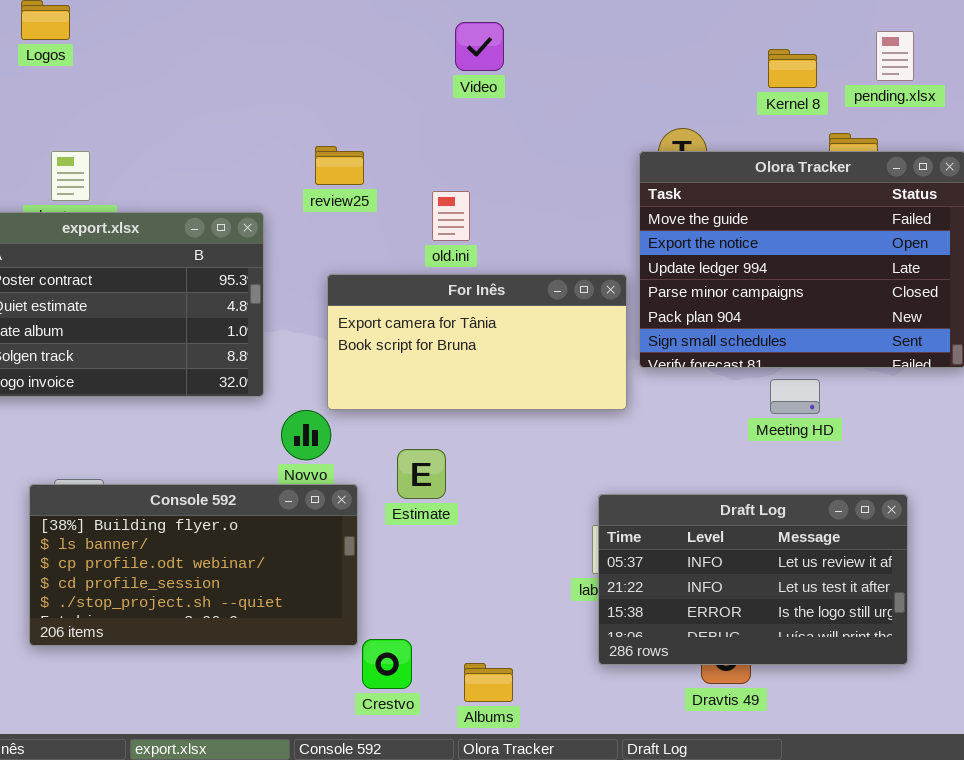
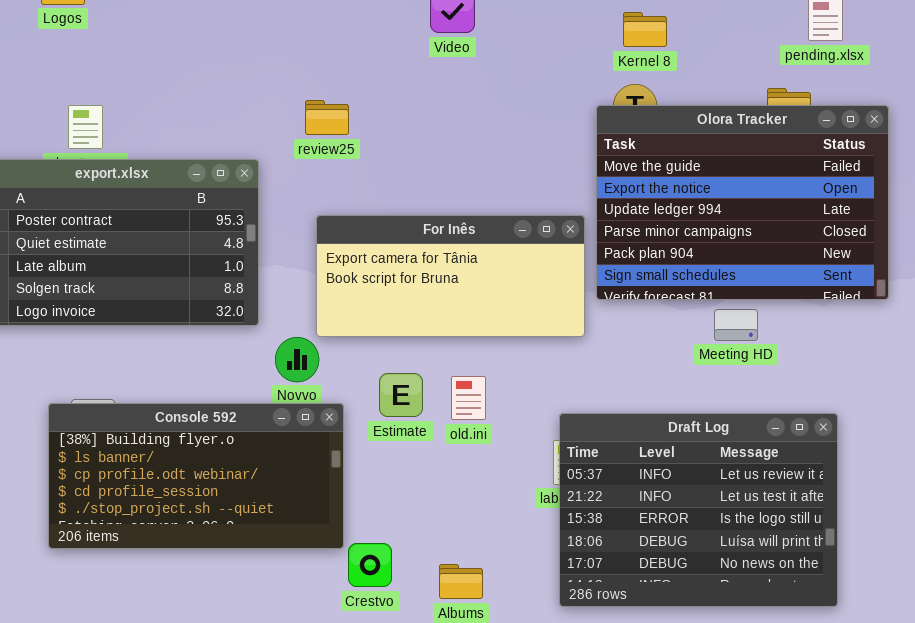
Kernel 8: [768,49,817,88] -> [623,12,667,47], moved
old.ini: [432,191,470,241] -> [451,376,486,420], moved
Draft Log: [598,494,908,665] -> [559,413,838,607], resized

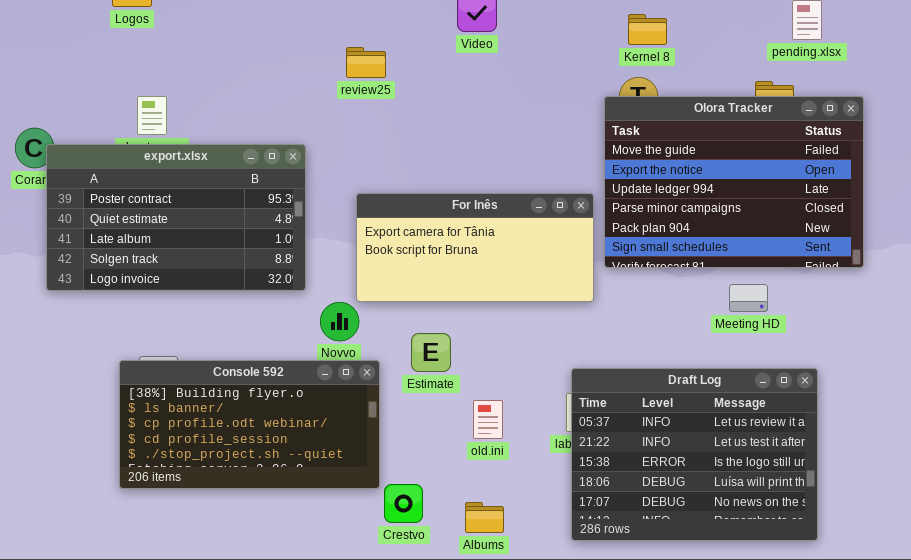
review25: [305,100,349,135] -> [346,47,386,78], moved
Meeting HD: [714,309,758,341] -> [729,284,768,312], moved
old.ini: [451,376,486,420] -> [473,400,503,439], moved

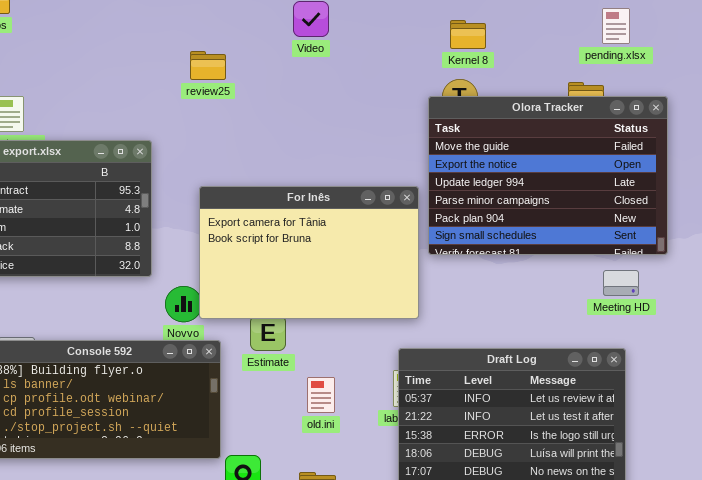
For Inês: [356,193,594,302] -> [199,186,419,319], resized
Meeting HD: [729,284,768,312] -> [603,270,639,296], moved

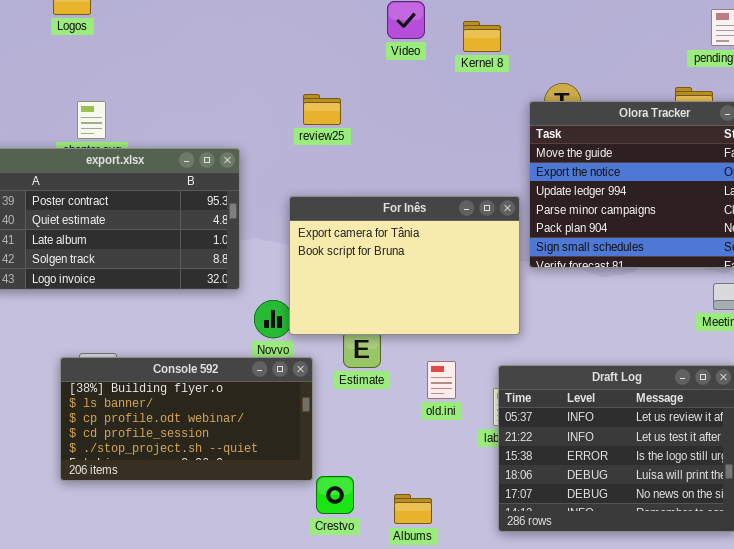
Kernel 8: [450,20,486,49] -> [463,21,501,52], moved
review25: [190,51,226,80] -> [303,94,341,125], moved
old.ini: [307,377,335,413] -> [427,361,456,399], moved

